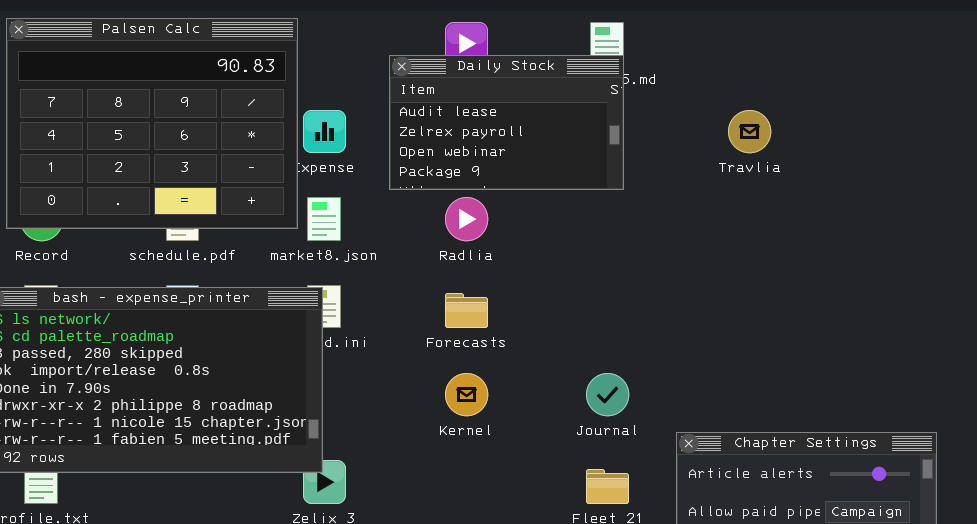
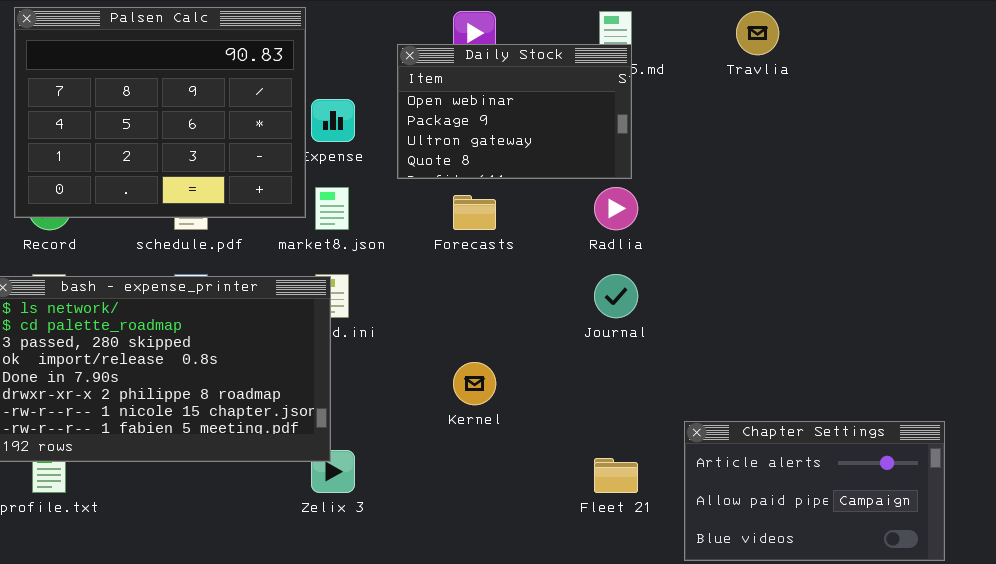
Daily Stock: [389,55,624,190] -> [397,44,632,179], scrolled down 2 rows
Travlia: [728,110,771,153] -> [736,11,779,55], moved
Radlia: [445,197,488,241] -> [594,187,638,230], moved
Forecasts: [445,293,488,328] -> [453,195,496,230], moved
Journal: [586,373,629,416] -> [594,274,638,318], moved

